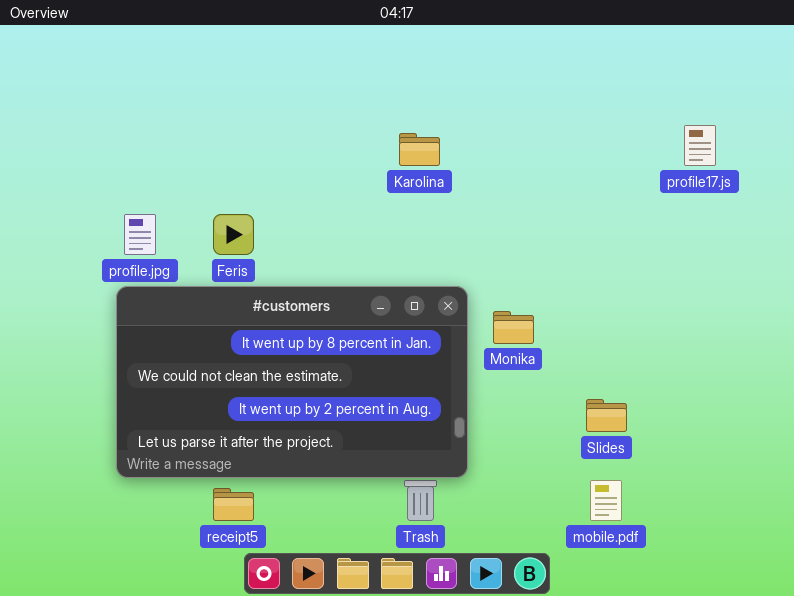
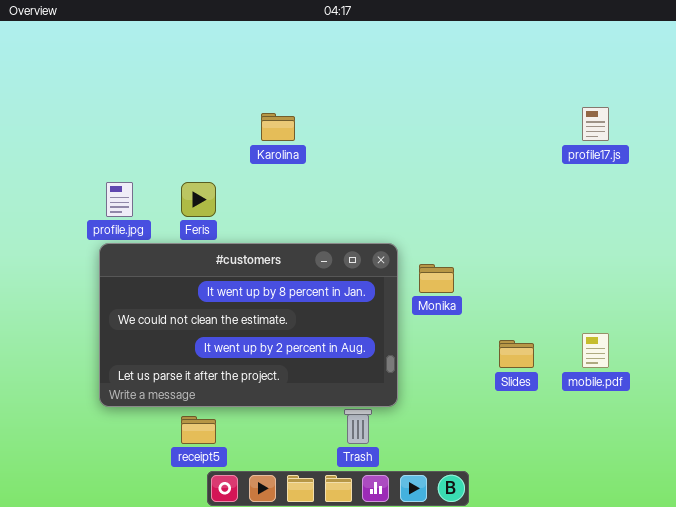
Karolina: [399,133,440,166] -> [261,113,295,141], moved
mobile.pdf: [590,480,622,521] -> [582,333,609,368], moved

